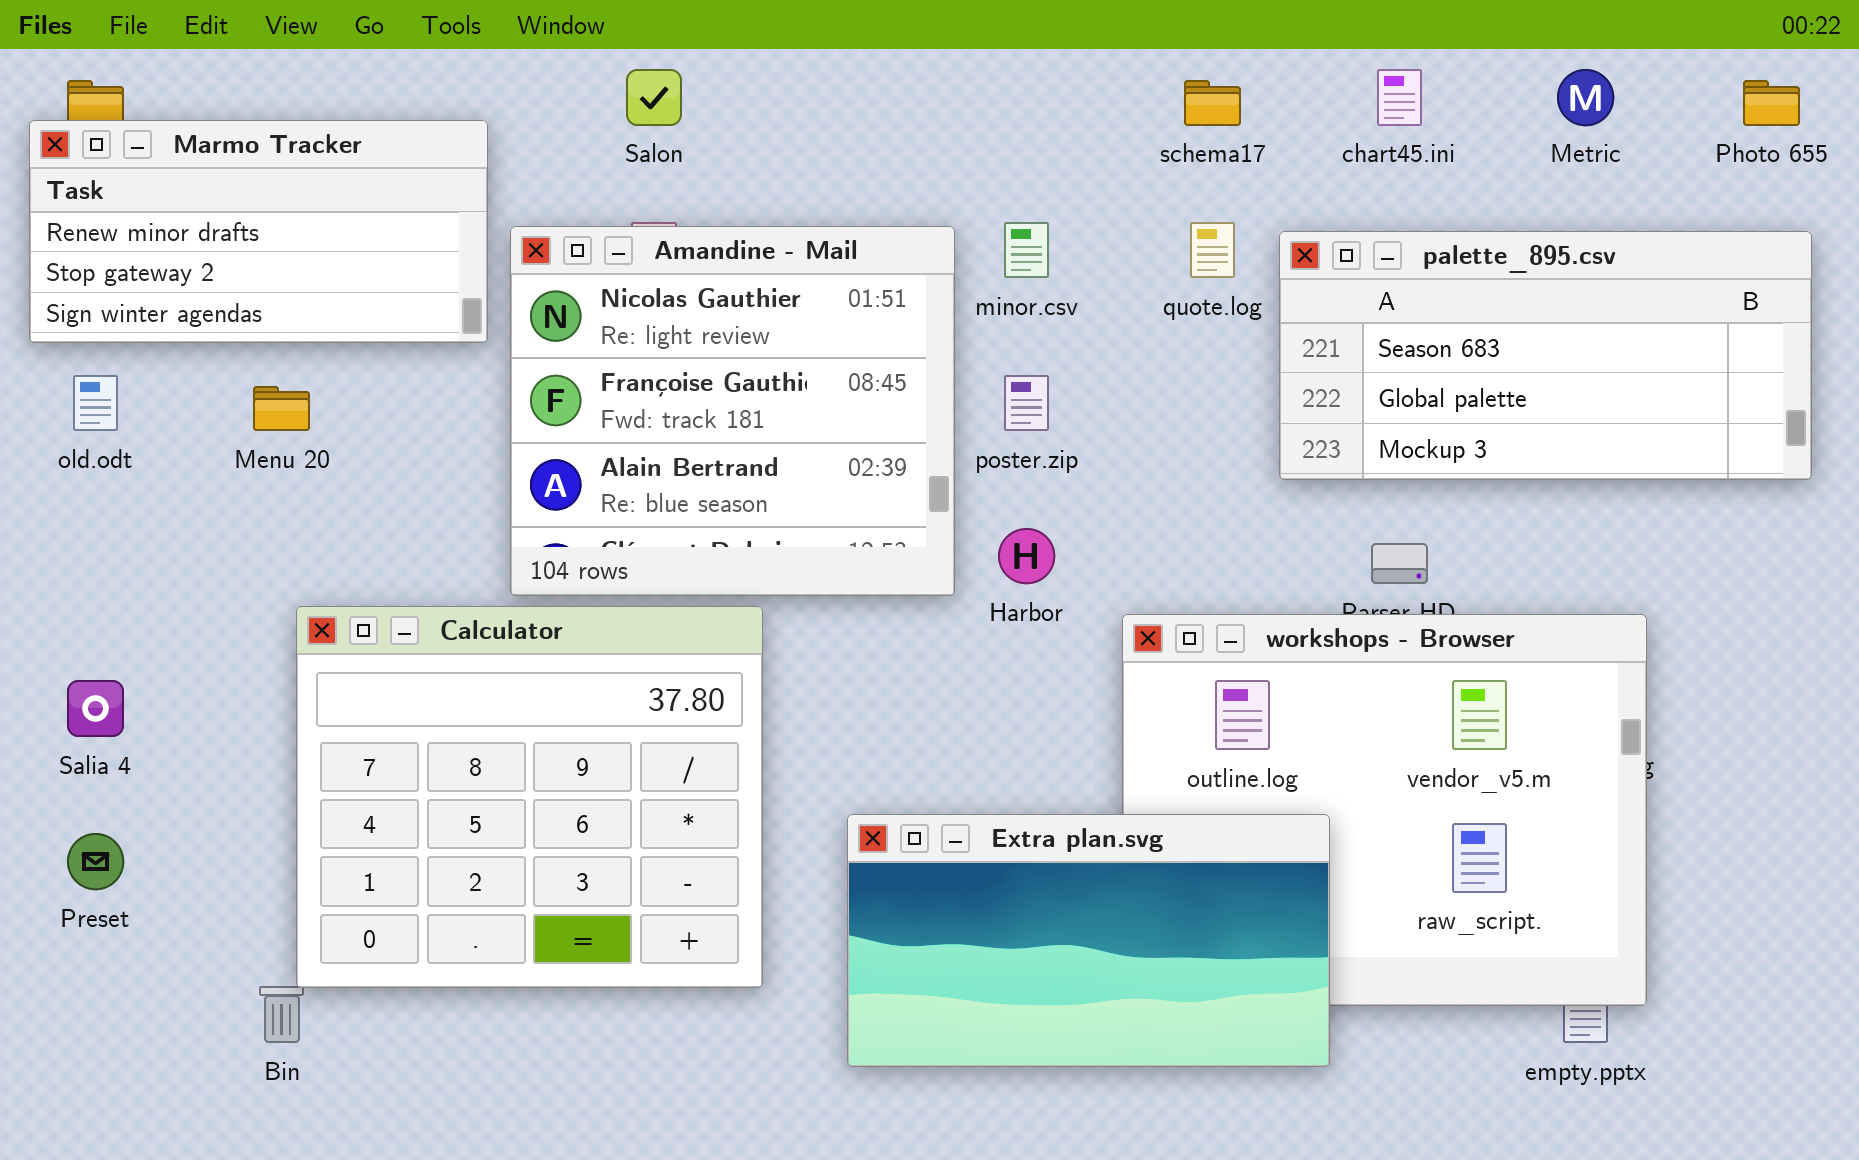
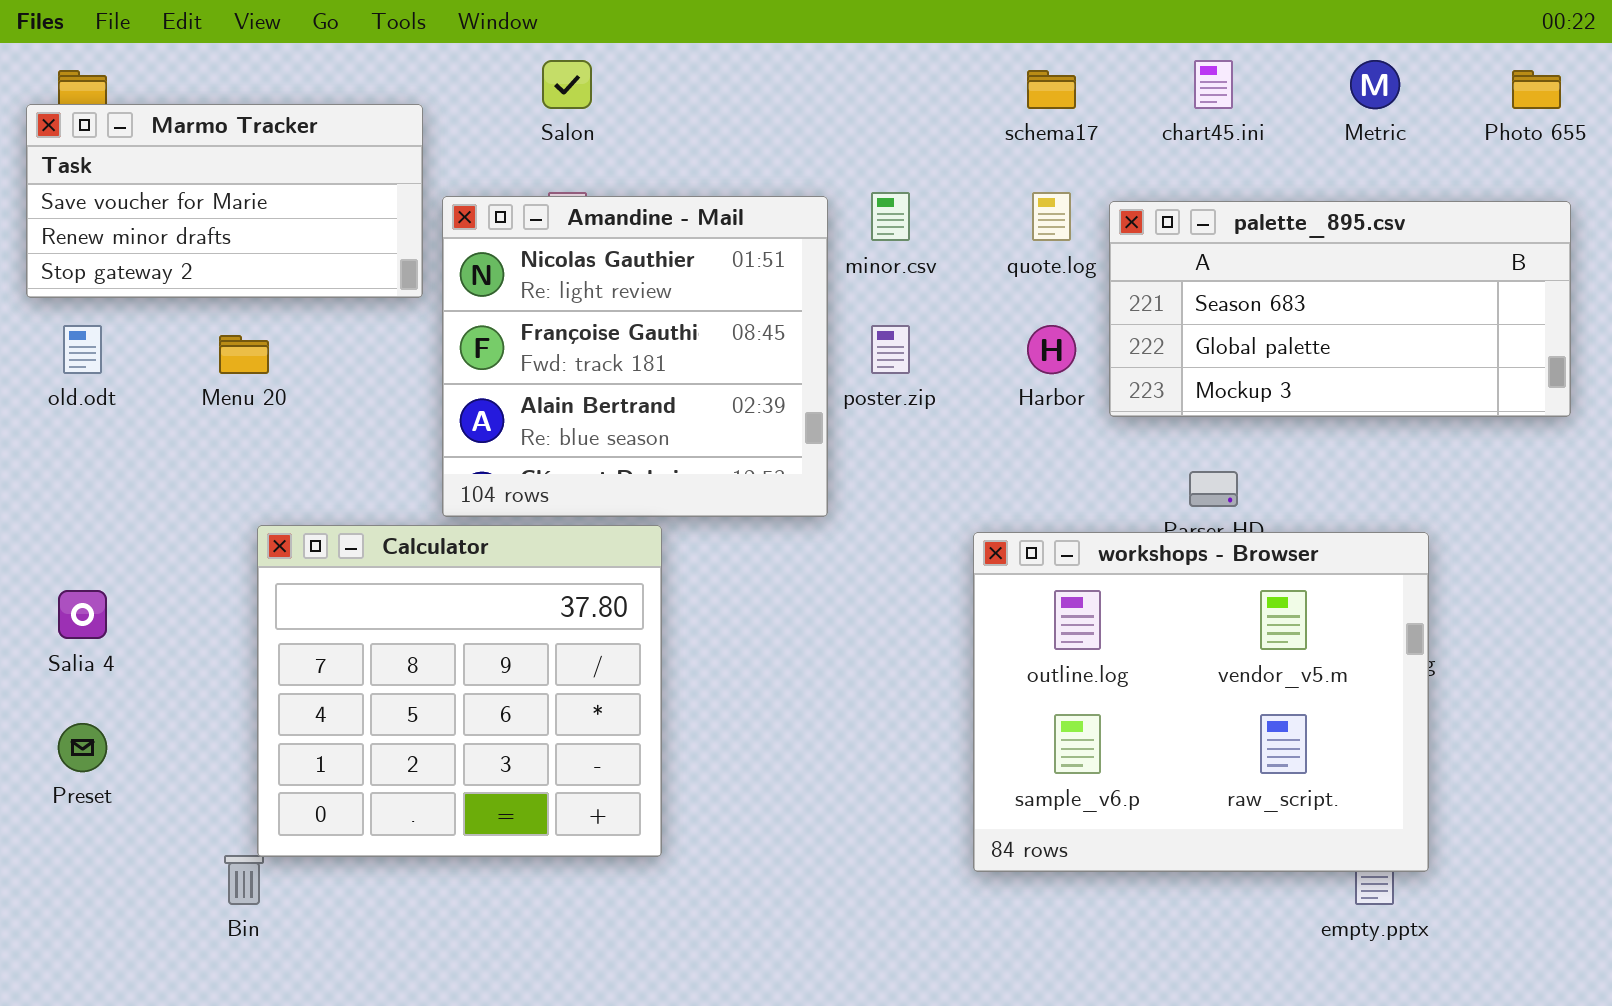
Marmo Tracker: [29,120,488,343] -> [26,104,423,298], scrolled up 1 row
Harbor: [998,528,1055,584] -> [1027,325,1076,374], moved
Extra plan.svg: [847,814,1330,1067] -> none, closed

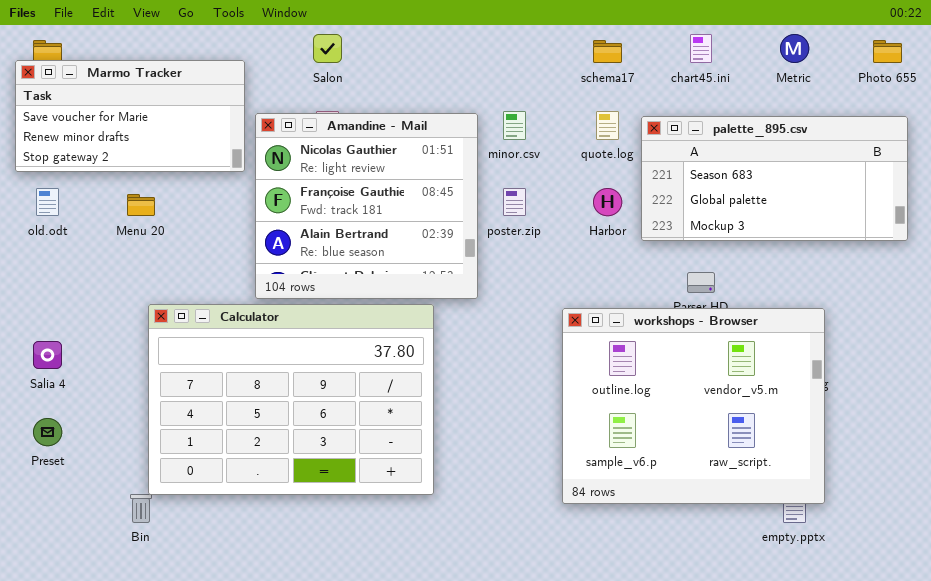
Calculator: [257,525,662,857] -> [148,304,434,495], resized

